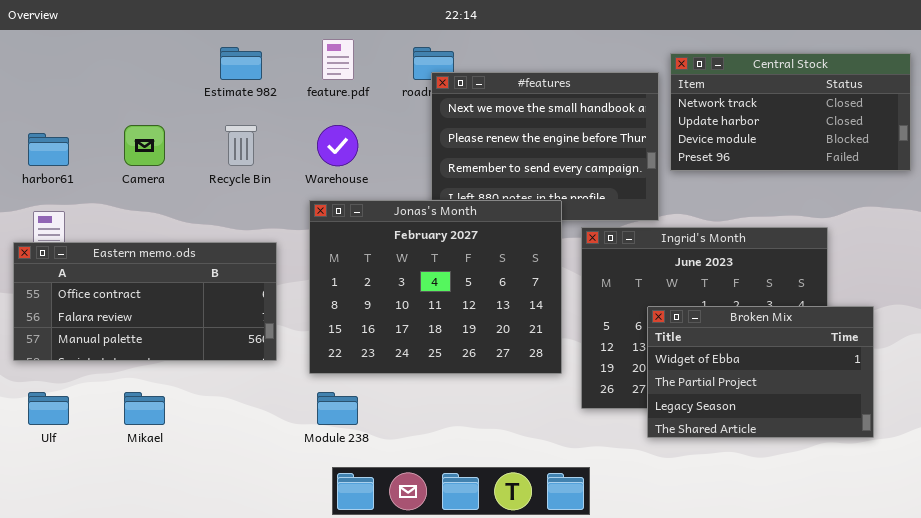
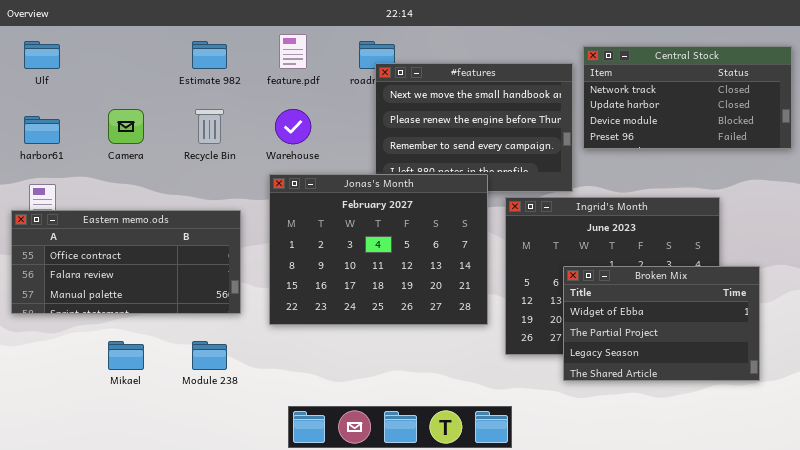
Ulf: [28,392,69,425] -> [24,41,60,69], moved
Module 238: [317,392,358,425] -> [192,341,227,370], moved

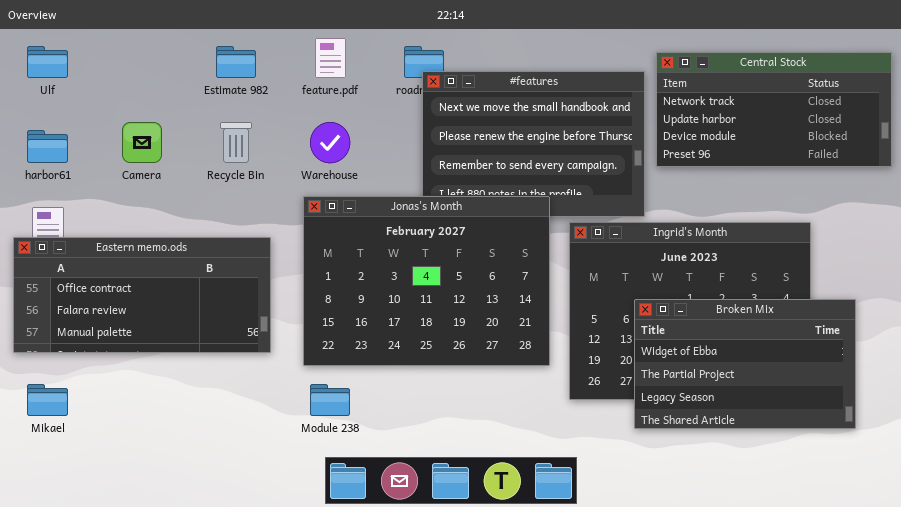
Mikael: [108,341,144,370] -> [27,384,68,416], moved
Module 238: [192,341,227,370] -> [310,384,350,416], moved

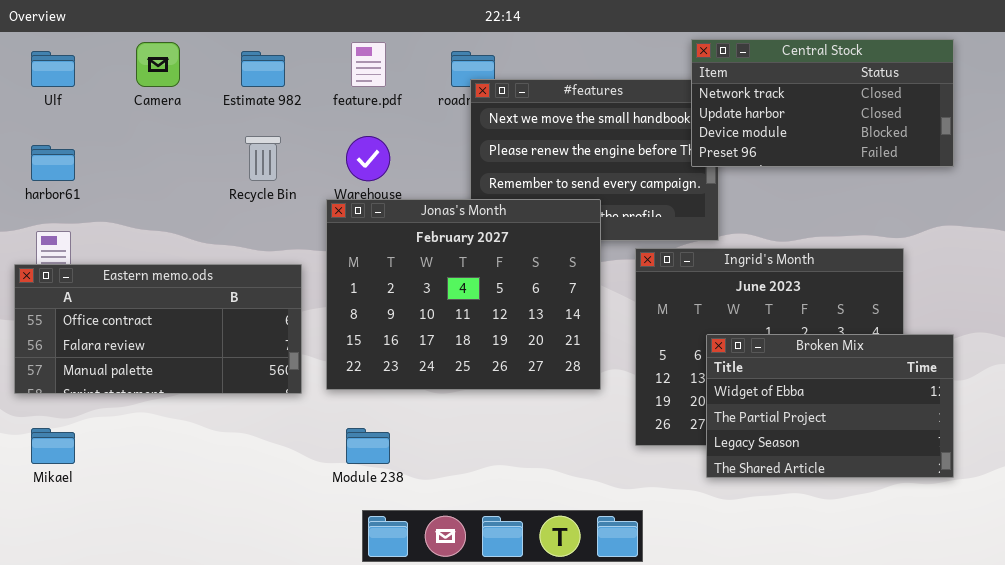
Central Stock: [656,52,892,167] -> [691,39,954,167], moved
Camera: [122,122,162,163] -> [136,42,180,87], moved
Jonas's Month: [303,196,550,366] -> [326,199,601,390], moved

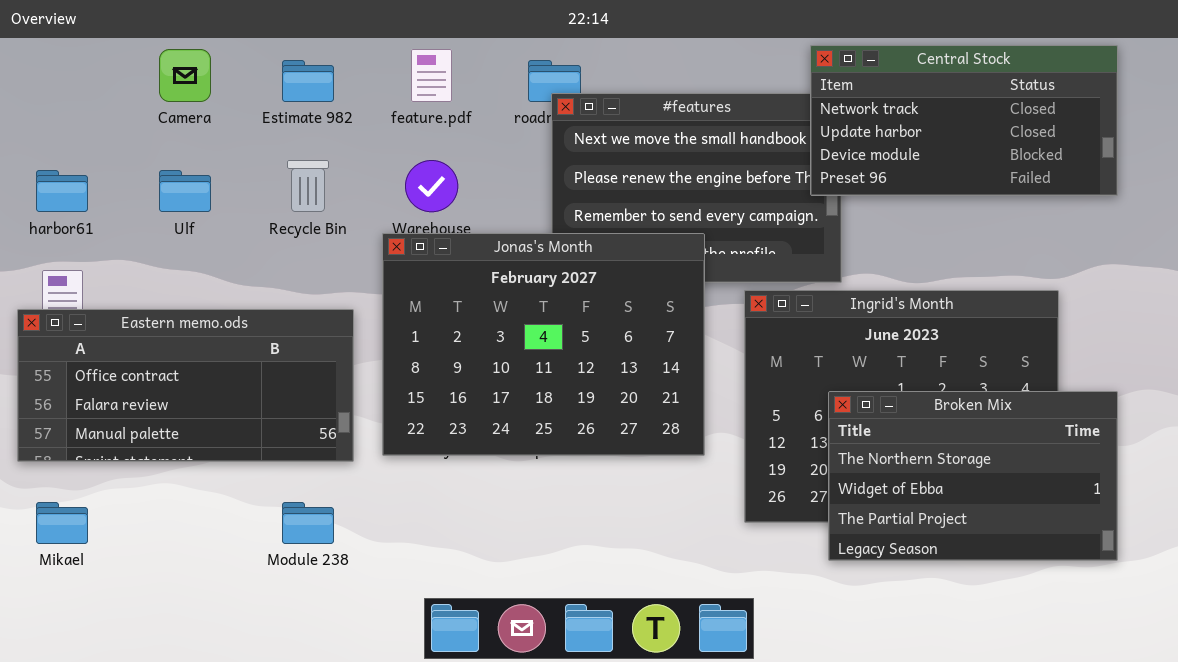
Ulf: [31,51,75,87] -> [159,170,211,212], moved
Broken Mix: [706,334,954,478] -> [828,391,1118,561], scrolled up 1 row
Module 238: [346,428,390,464] -> [282,502,334,544], moved

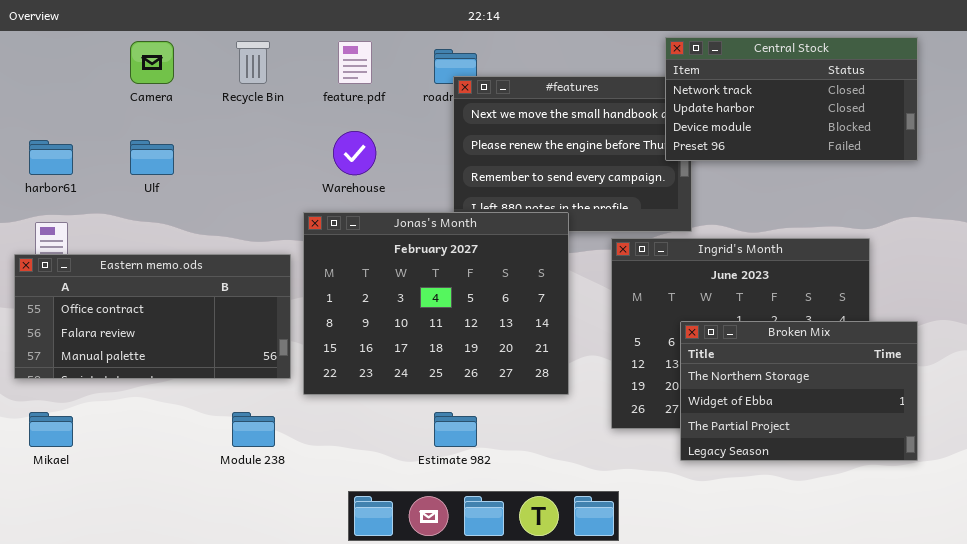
Estimate 982: [282,60,334,102] -> [434,412,477,447], moved
Recycle Bin: [287,160,329,212] -> [236,41,270,84], moved
Jonas's Month: [382,233,705,456] -> [303,212,569,395], moved

